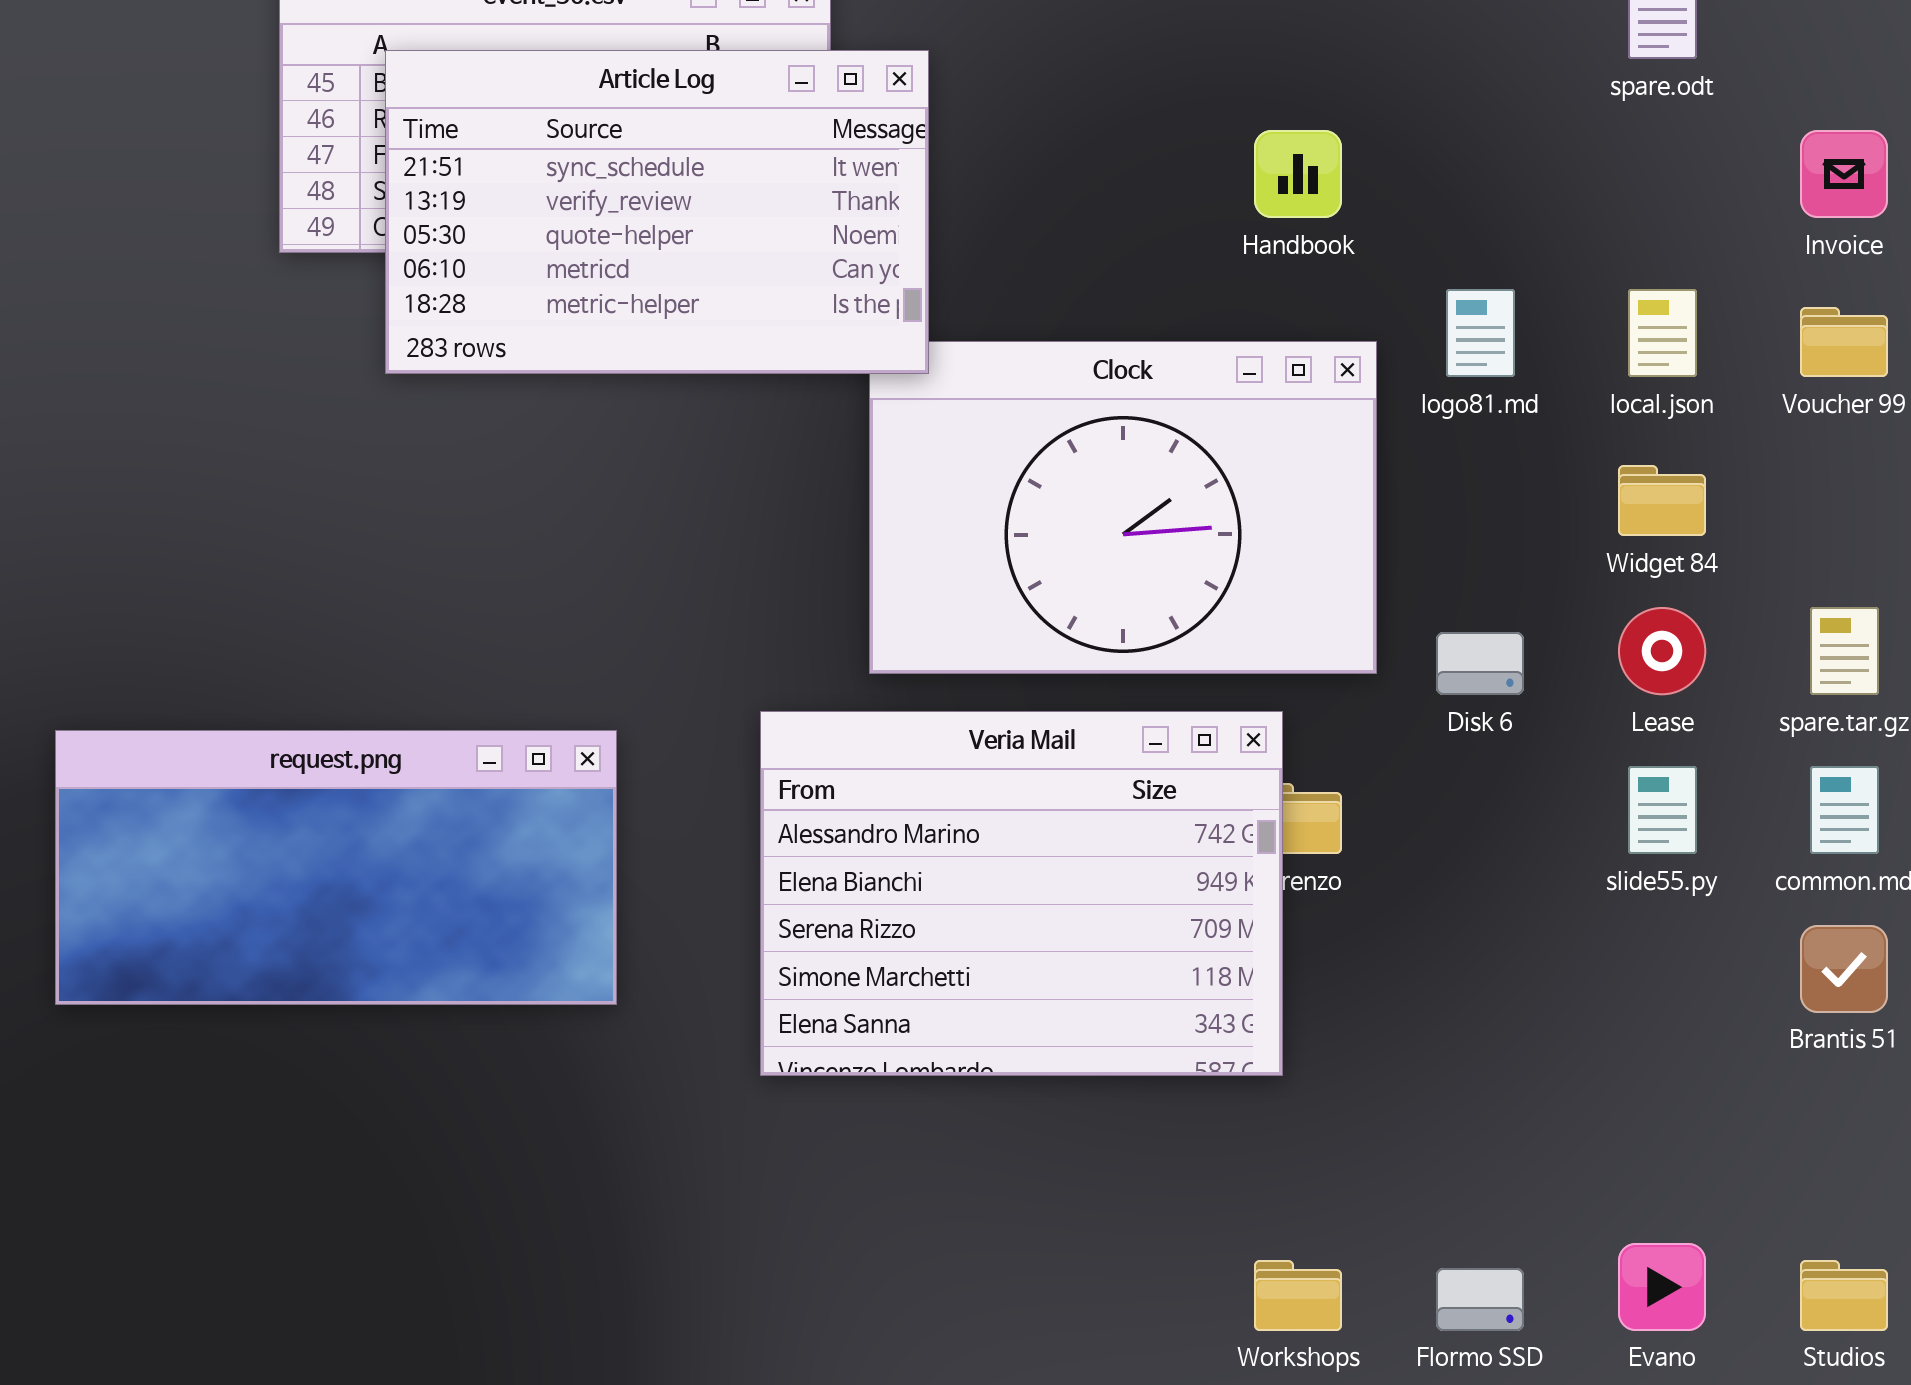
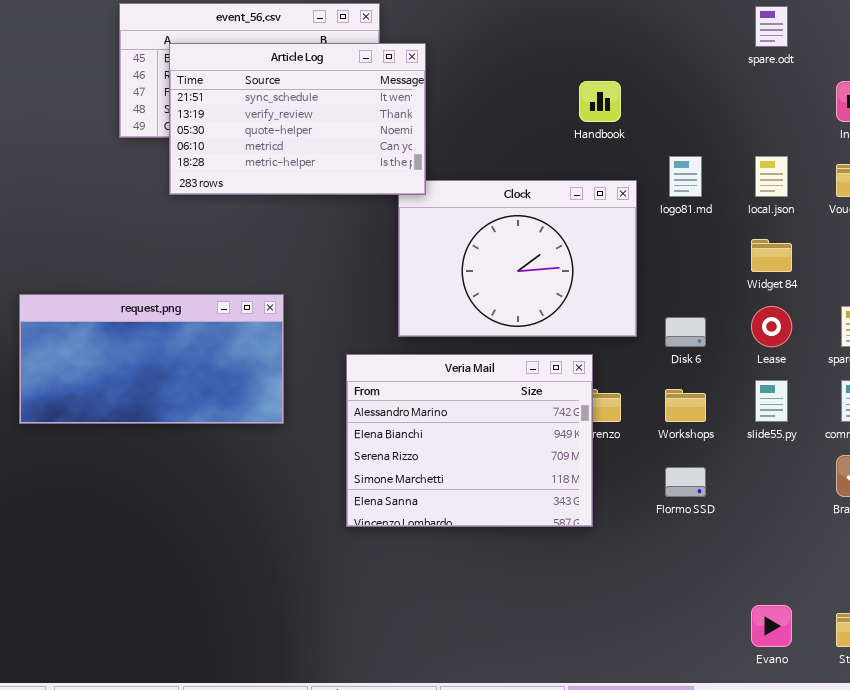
request.png: [55,730,617,1005] -> [19,294,284,424], moved
Workshops: [1254,1260,1342,1331] -> [665,389,706,422], moved
Flormo SSD: [1436,1268,1524,1331] -> [665,467,706,497], moved

